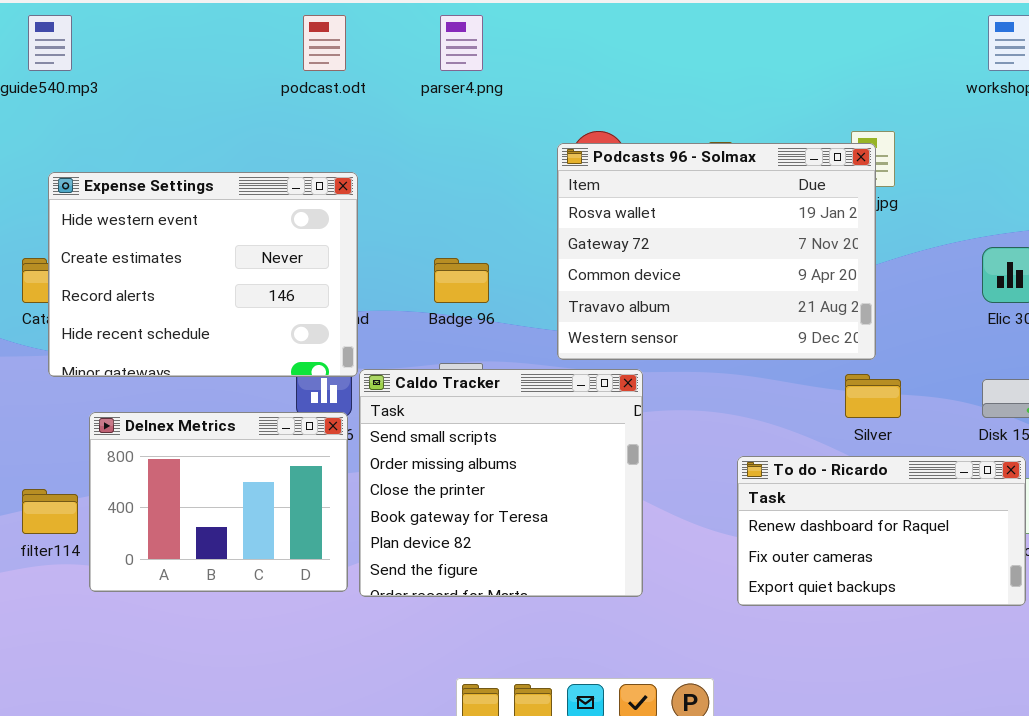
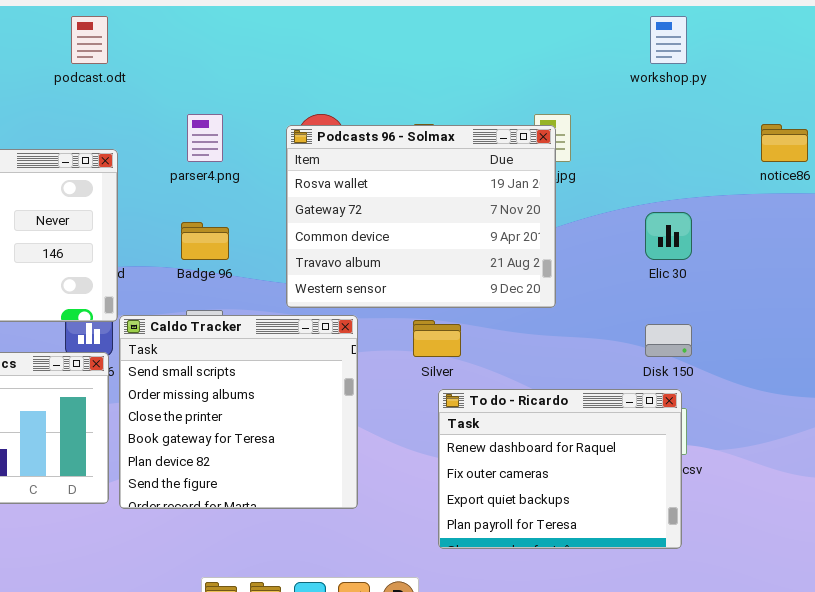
parser4.png: [440,15,483,71] -> [187,114,223,162], moved
Silver: [845,374,901,418] -> [413,320,461,357], moved
To do - Ricardo: [737,456,1026,606] -> [438,389,682,549], resized

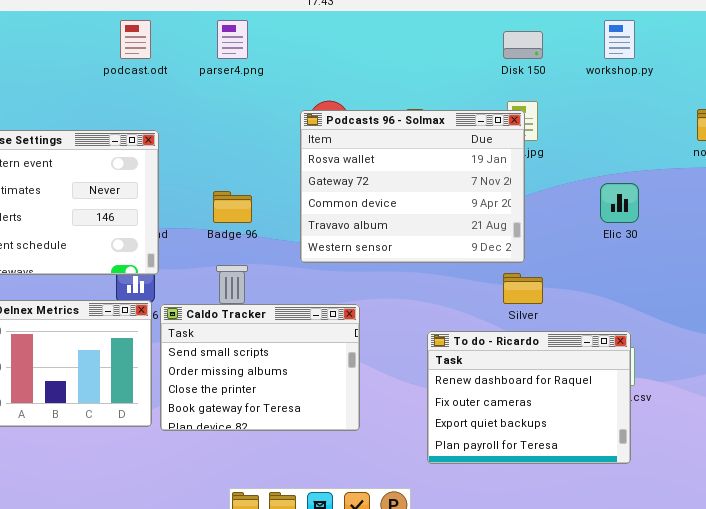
parser4.png: [187,114,223,162] -> [217,20,248,59], moved
Caldo Tracker: [119,315,358,509] -> [160,304,360,431], resized
Silver: [413,320,461,357] -> [503,273,543,304], moved
Disk 150: [645,324,692,357] -> [503,31,543,59], moved

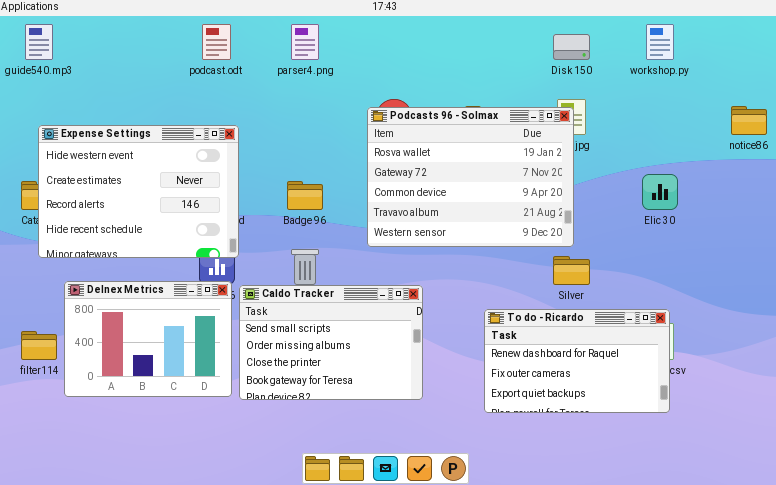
To do - Ricardo: [427,331,631,464] -> [484,309,670,413], resized

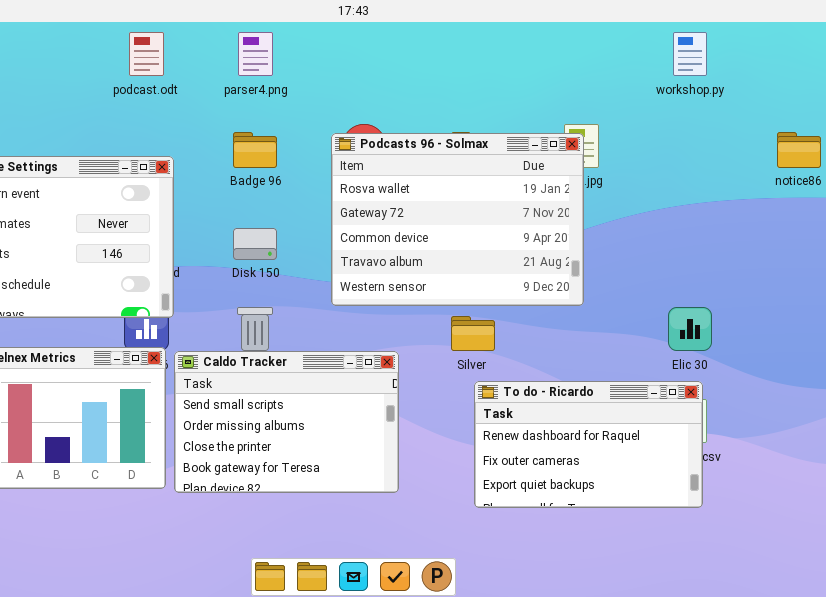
Disk 150: [553,34,590,60] -> [233,228,277,260], moved
Elic 30: [642,174,678,210] -> [668,307,712,351], moved
Badge 96: [287,181,323,210] -> [233,132,277,168], moved
Silver: [553,256,590,285] -> [451,316,495,351], moved

